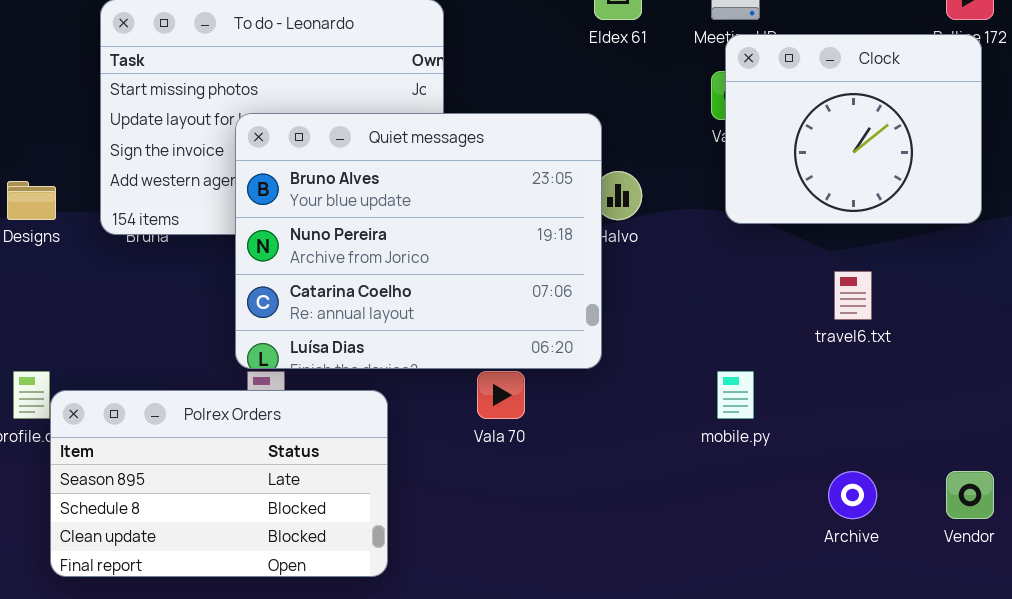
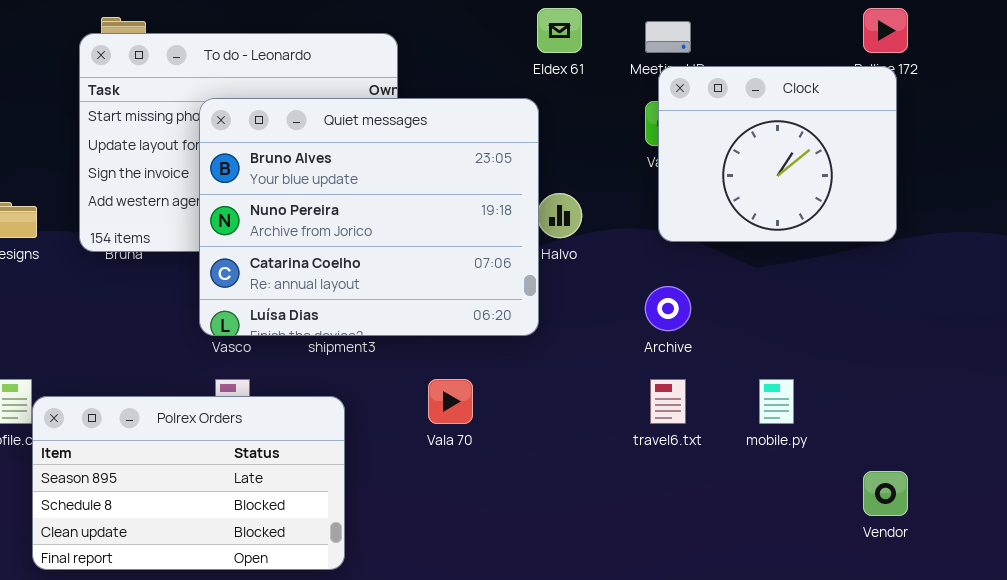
Quiet messages: [235,113,602,369] -> [199,98,539,336], moved
travel6.txt: [834,271,872,320] -> [650,379,686,424], moved
mobile.py: [717,371,754,419] -> [759,379,794,424], moved
Archive: [828,471,877,519] -> [645,286,691,331], moved

